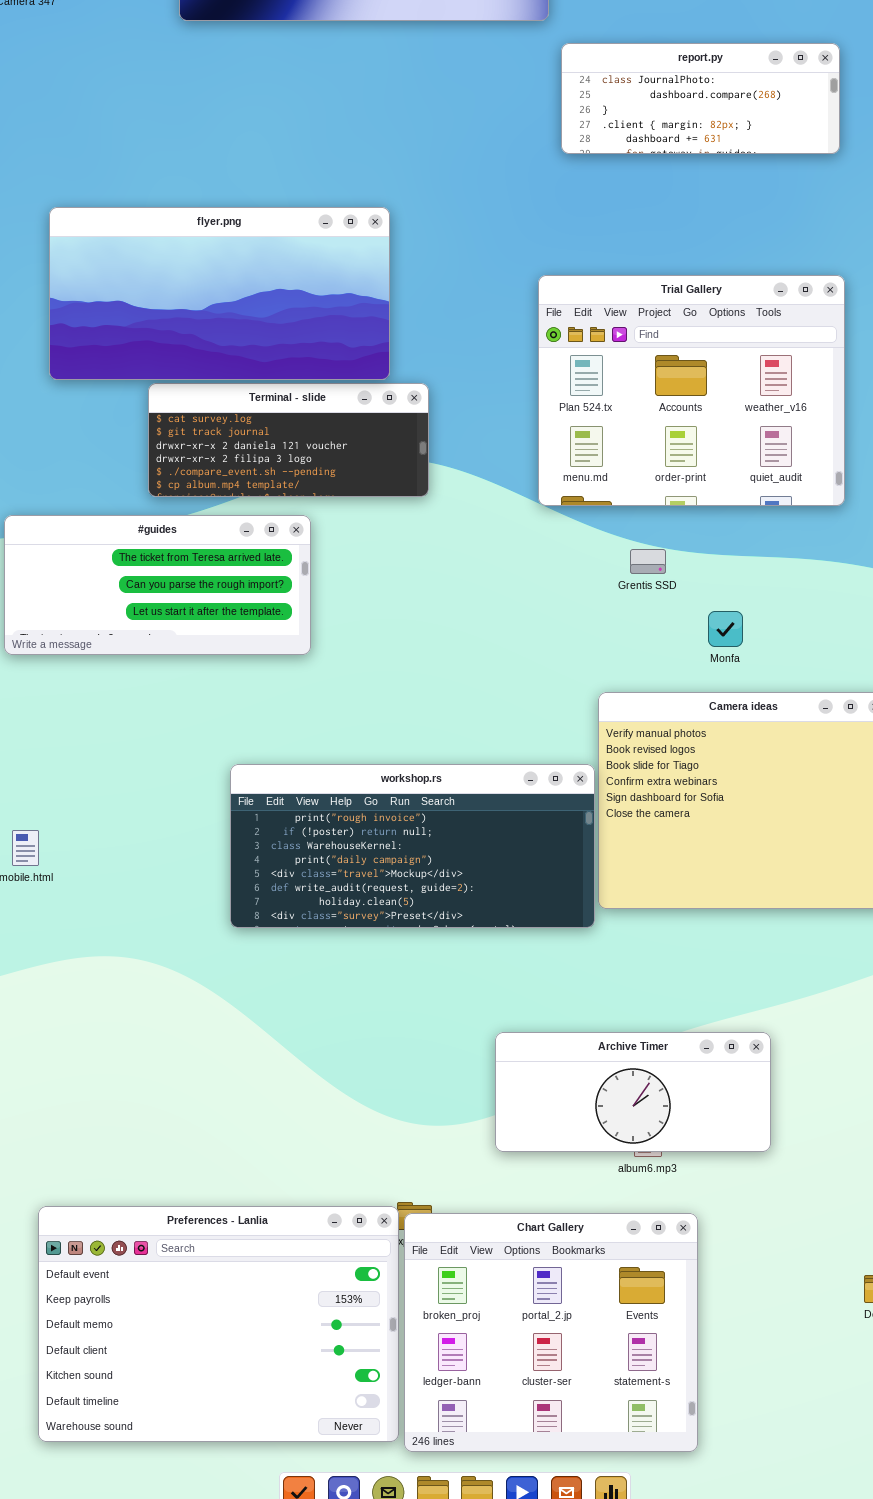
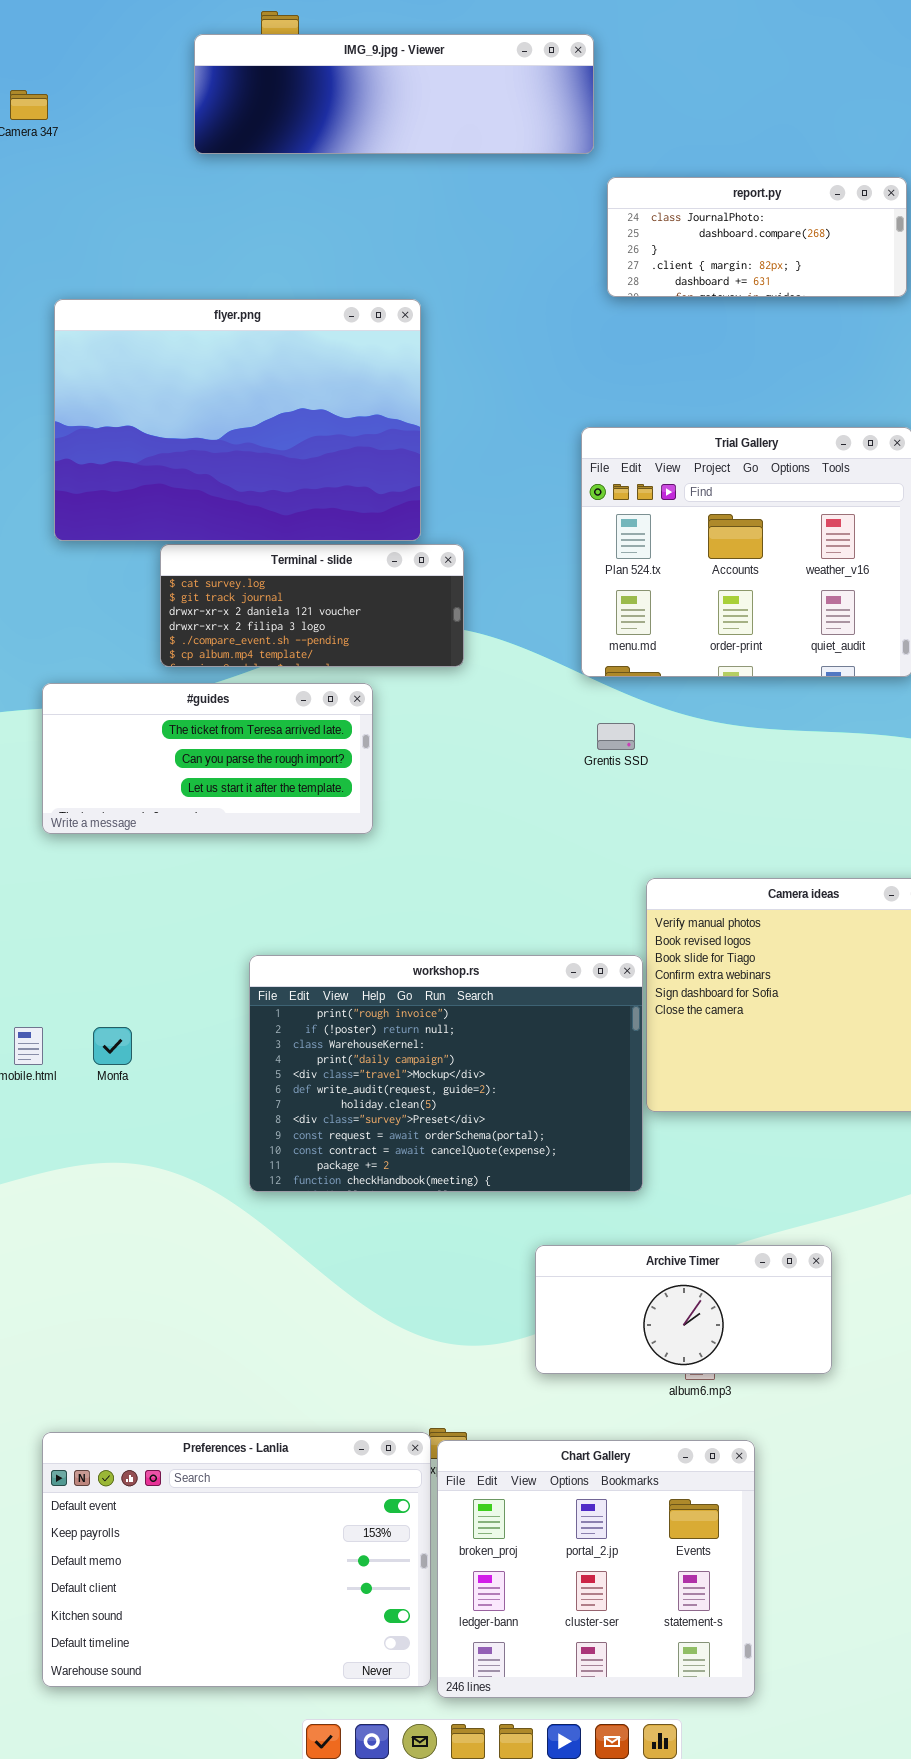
flyer.png: [49,207,390,380] -> [54,299,421,541], resized
#guides: [4,515,311,655] -> [42,683,373,834], moved
Grentis SSD: [630,549,666,574] -> [597,723,635,750], moved
Monfa: [708,611,743,647] -> [93,1027,132,1065], moved
workshop.rs: [230,764,595,928] -> [249,955,643,1192], resized

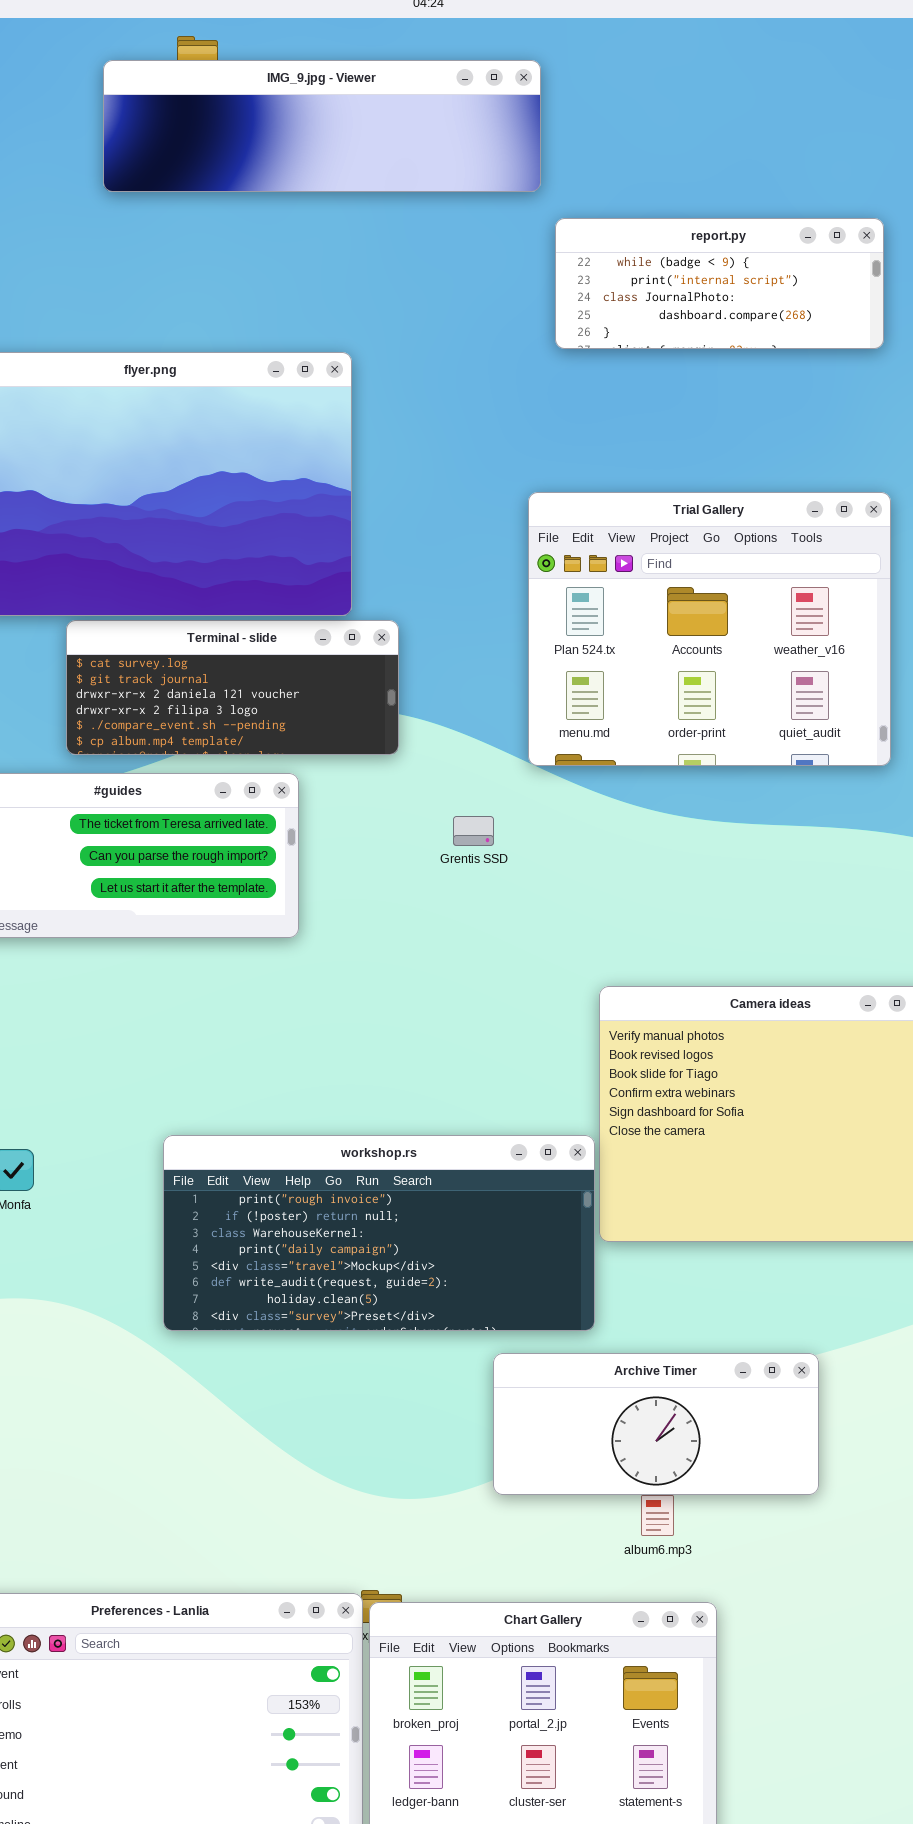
report.py: [607,177,907,297] -> [555,218,884,349], scrolled up 2 rows
Grentis SSD: [597,723,635,750] -> [453,816,494,846], moved
workshop.rs: [249,955,643,1192] -> [163,1135,595,1331], resized
Archive Timer: [535,1245,832,1374] -> [493,1353,819,1495], moved

